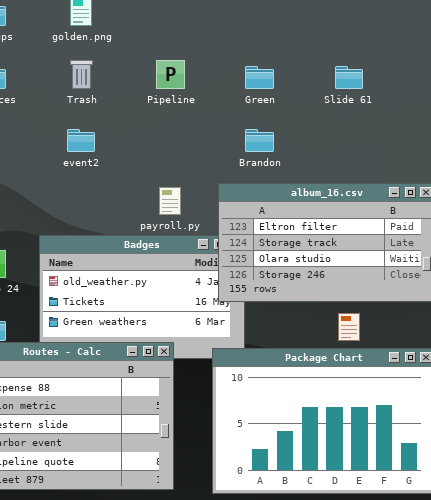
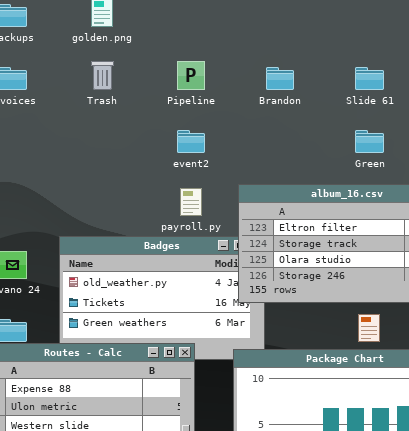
Green: [245,66,274,89] -> [355,130,384,153], moved
event2: [67,129,95,152] -> [177,130,205,153], moved
Brandon: [245,129,274,152] -> [266,67,294,90], moved

